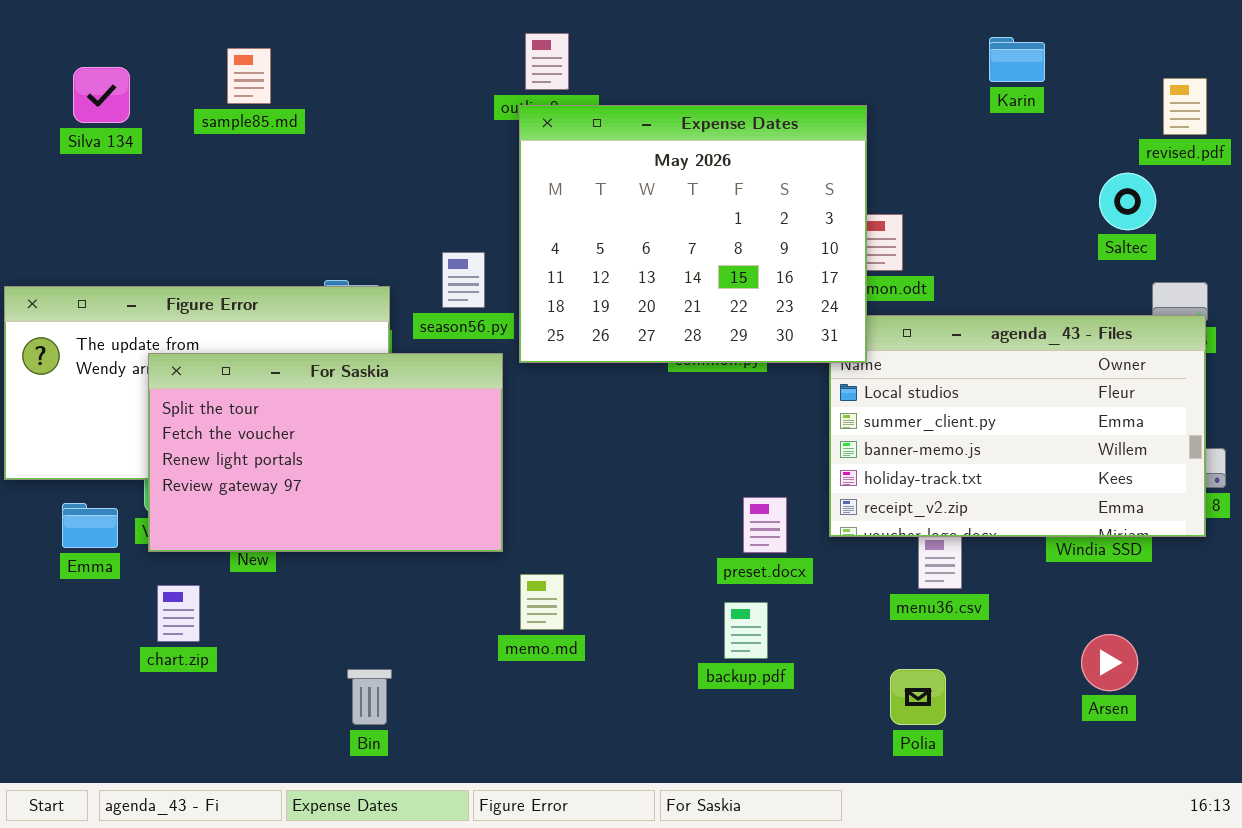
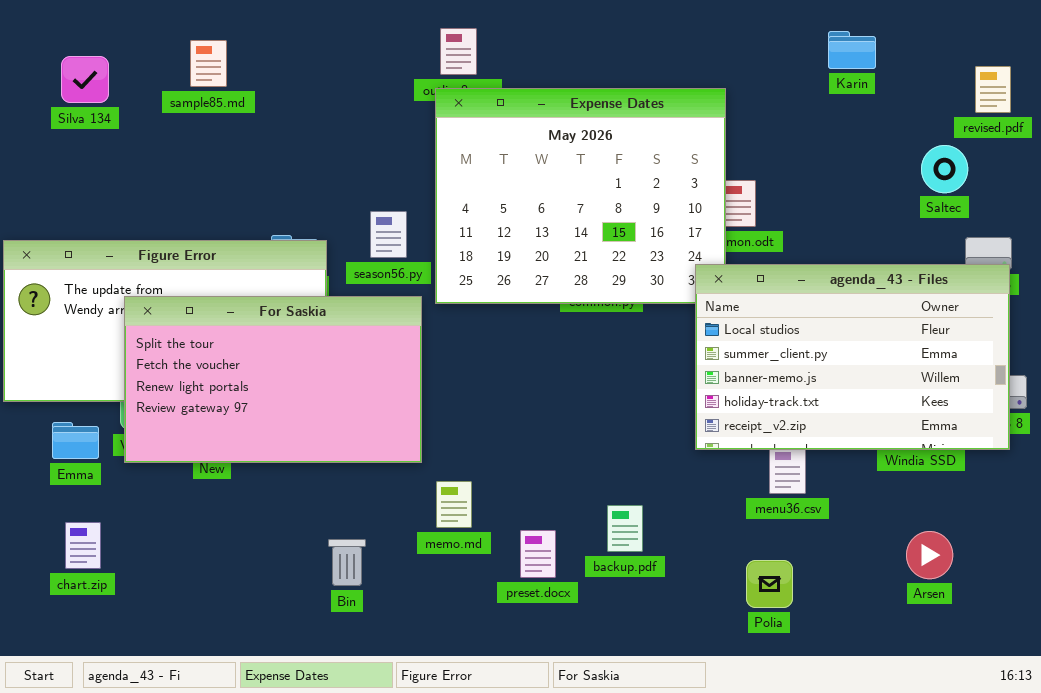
agenda_43 - Files: [829,315,1206,537] -> [695,264,1010,450], raised
preset.docx: [743,497,787,553] -> [520,530,556,578], moved
chart.zip: [157,585,200,642] -> [65,522,101,569], moved
Bin: [347,669,392,725] -> [328,539,366,586], moved

